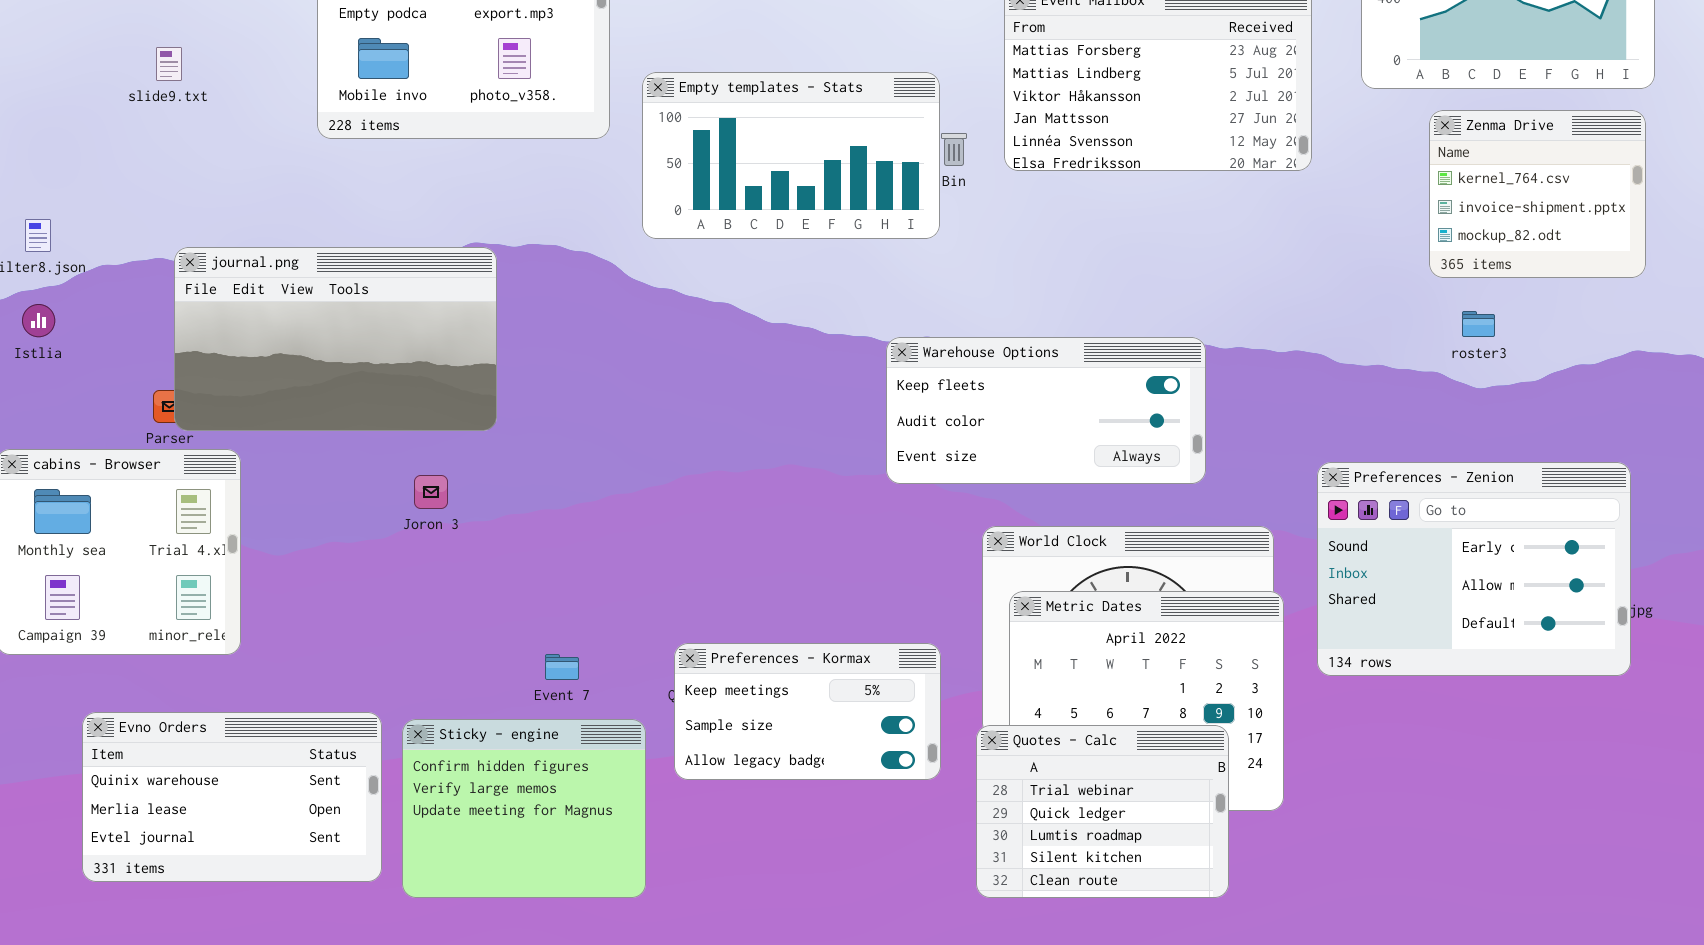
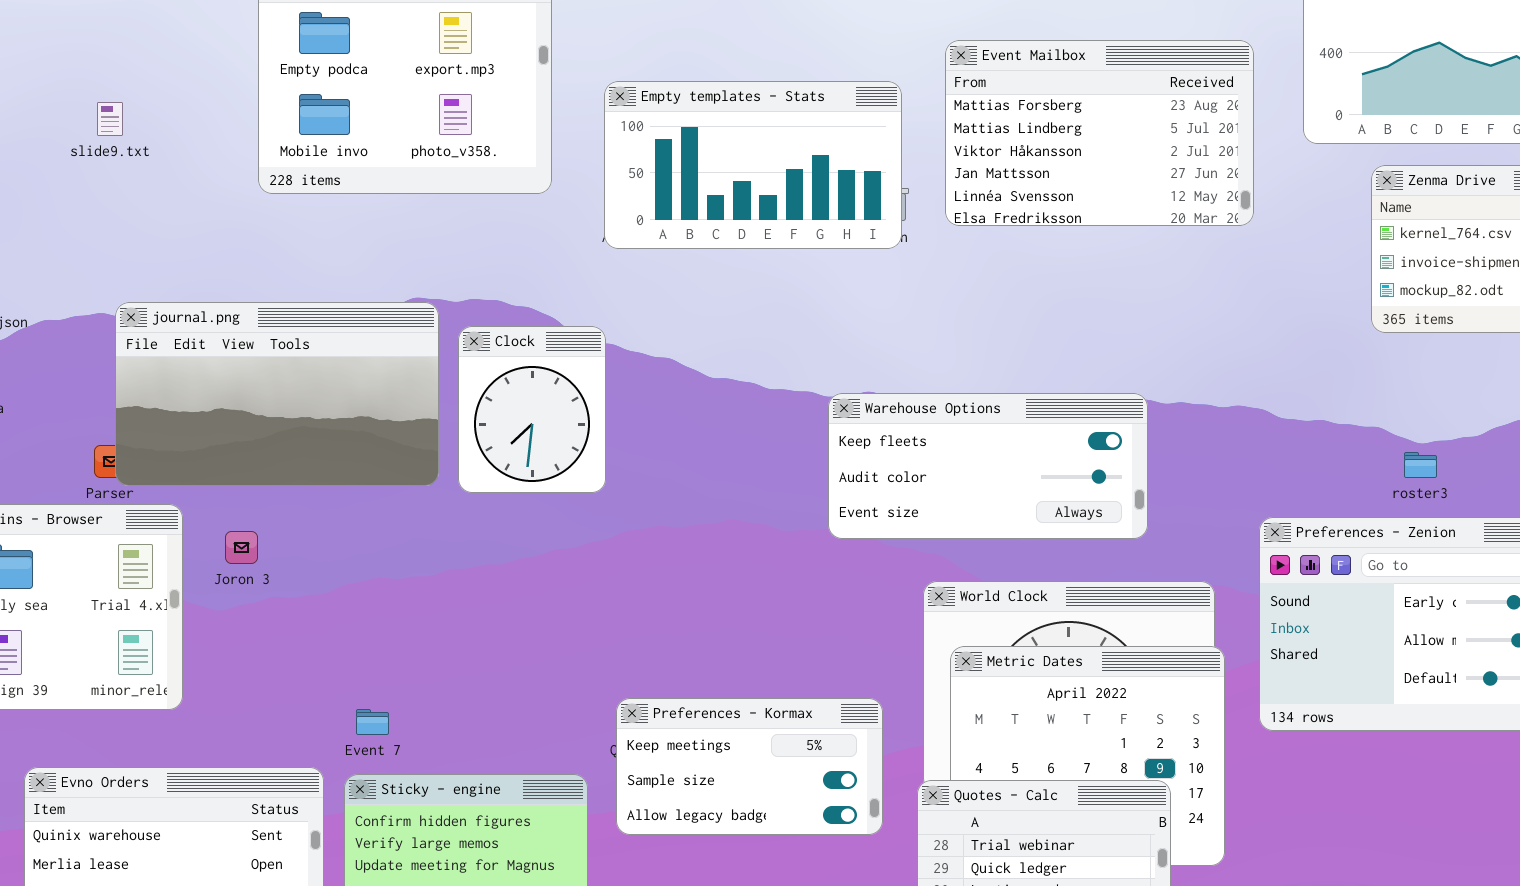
Empty templates - Stats: [642,72,940,239] -> [604,81,902,249], moved
Clock: none -> [458,326,606,493], opened
roster3: [1462,311,1495,337] -> [1404,452,1437,478], moved
Joron 3: [414,475,448,509] -> [225,531,258,564], moved
Event 7: [545,654,579,680] -> [356,709,389,735], moved

